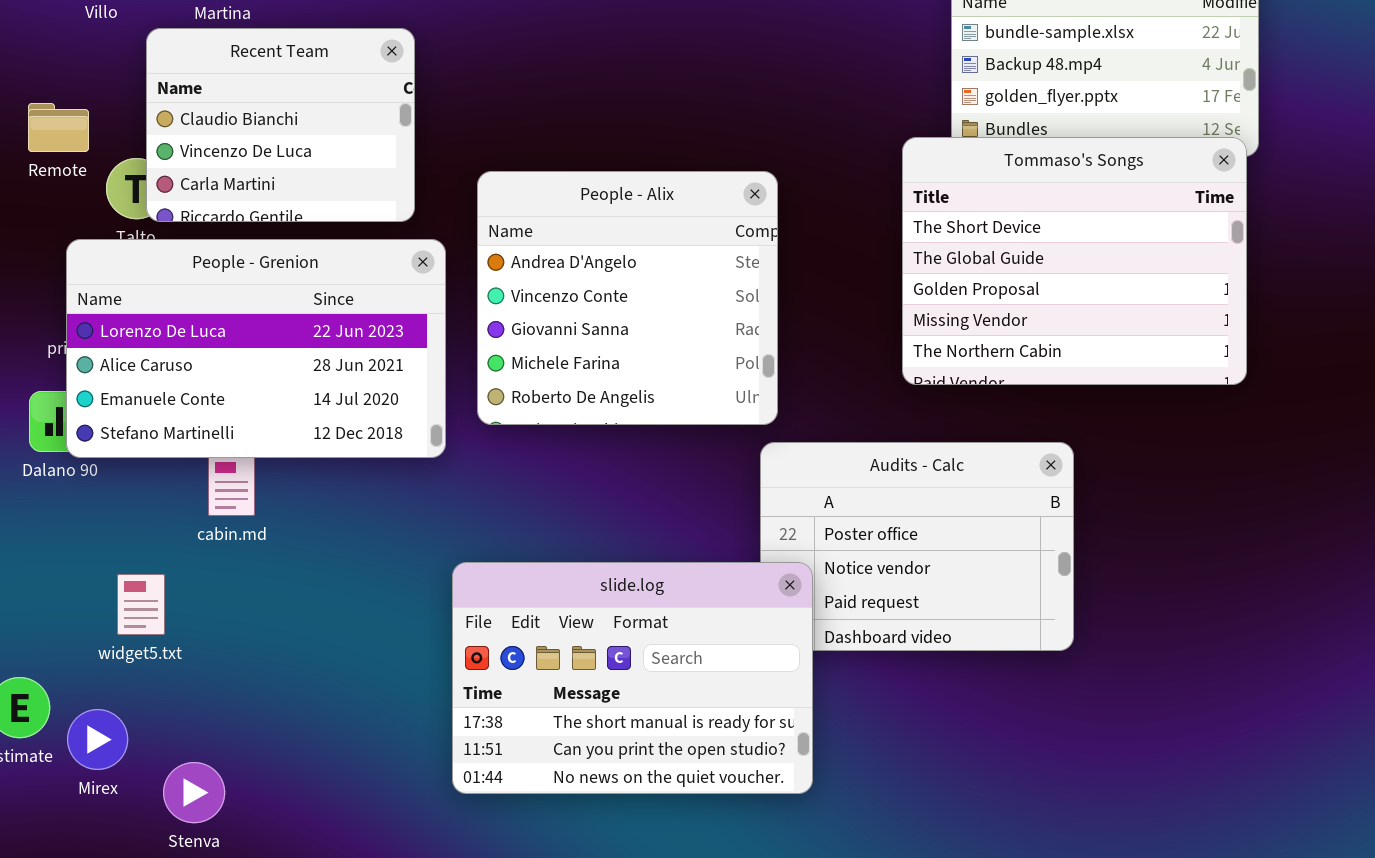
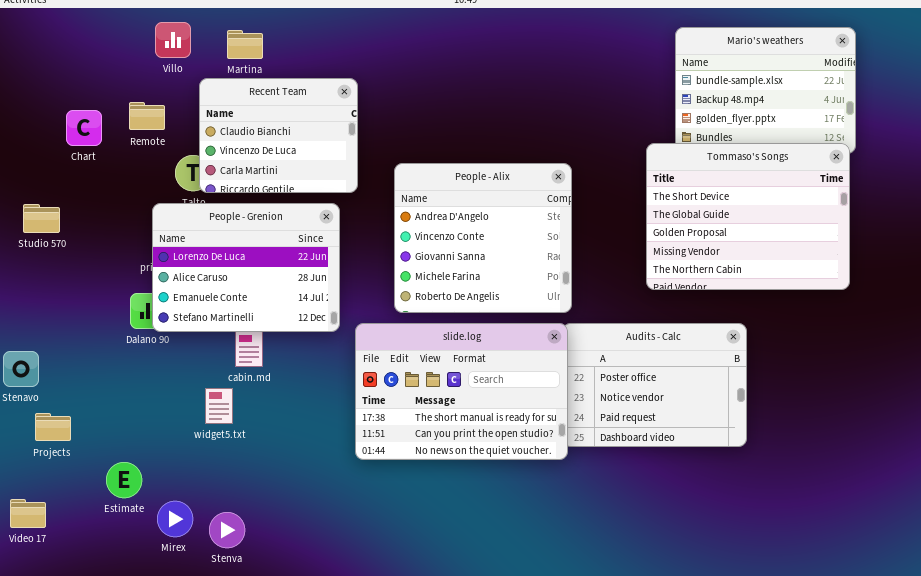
Remote: [28,103,89,152] -> [129,102,165,130], moved
People - Grenion: [66,239,446,458] -> [152,203,340,332], resized
slide.log: [452,562,813,794] -> [355,323,568,460], moved
widget5.txt: [117,574,165,635] -> [205,388,233,424], moved
Mirex: [67,709,128,770] -> [157,501,193,537], moved

